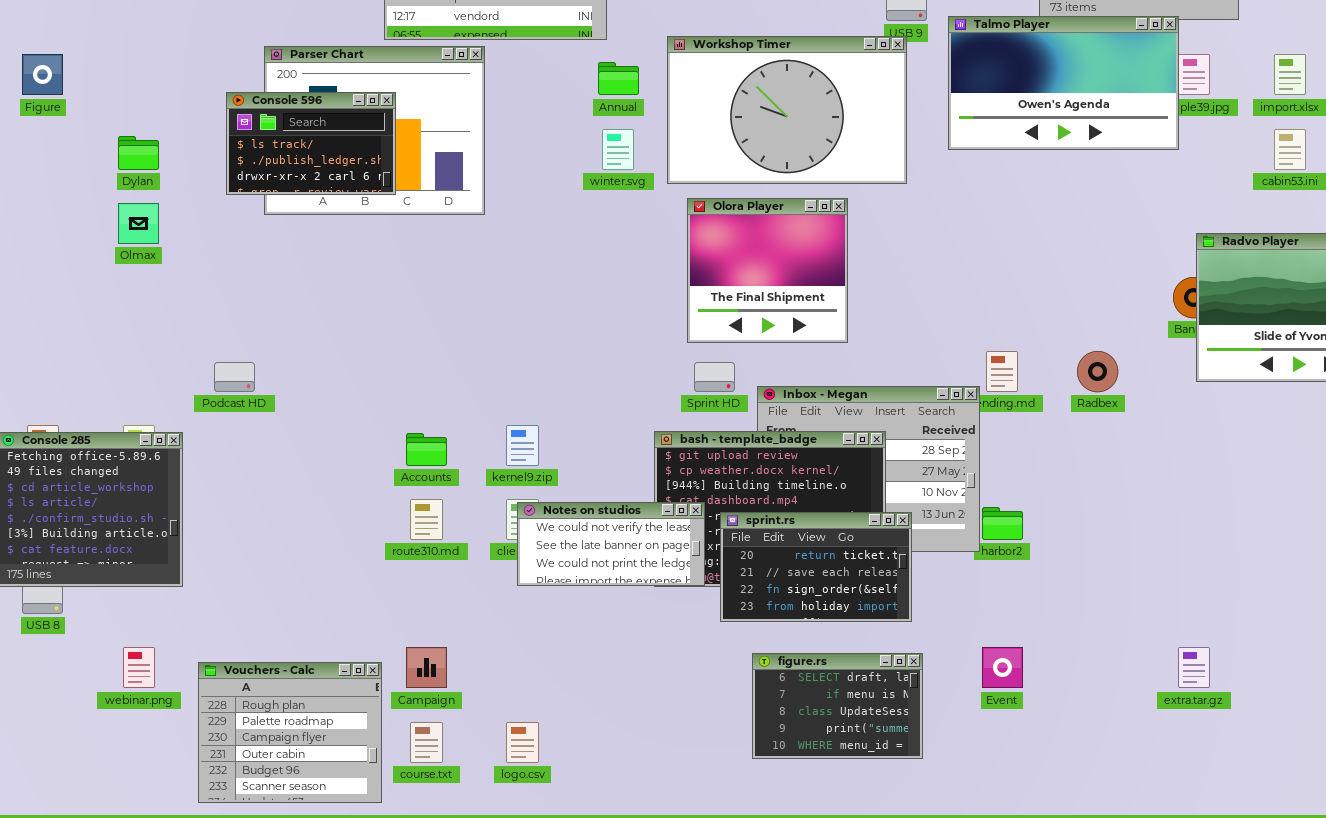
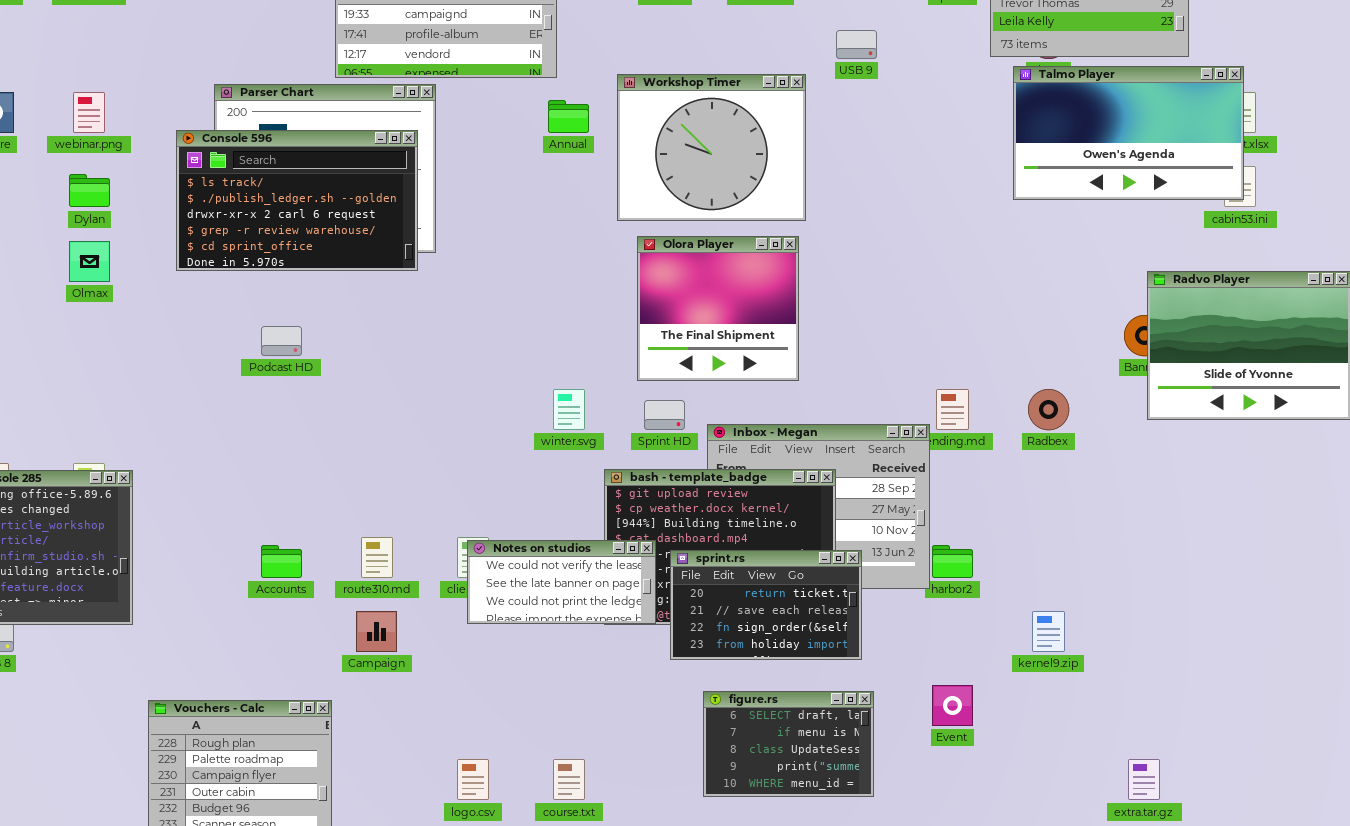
Talmo Player: [948,16,1179,150] -> [1013,66,1244,200], moved
Workshop Timer: [667,36,907,184] -> [617,74,806,221], resized
Console 596: [226,92,396,195] -> [176,130,418,271], resized
winter.svg: [602,129,634,170] -> [553,389,585,430], moved
Podcast HD: [214,362,255,392] -> [261,326,302,356], moved
kernel9.zip: [506,425,539,466] -> [1032,611,1065,652], moved
Accounts: [406,433,447,466] -> [261,545,302,578], moved
webinar.png: [123,647,155,688] -> [73,92,105,133], moved
Campaign: [406,647,447,688] -> [356,611,397,652], moved
extra.tar.gz: [1178,647,1210,688] -> [1128,759,1160,800], moved
course.txt: [410,722,443,763] -> [553,759,585,800], moved

